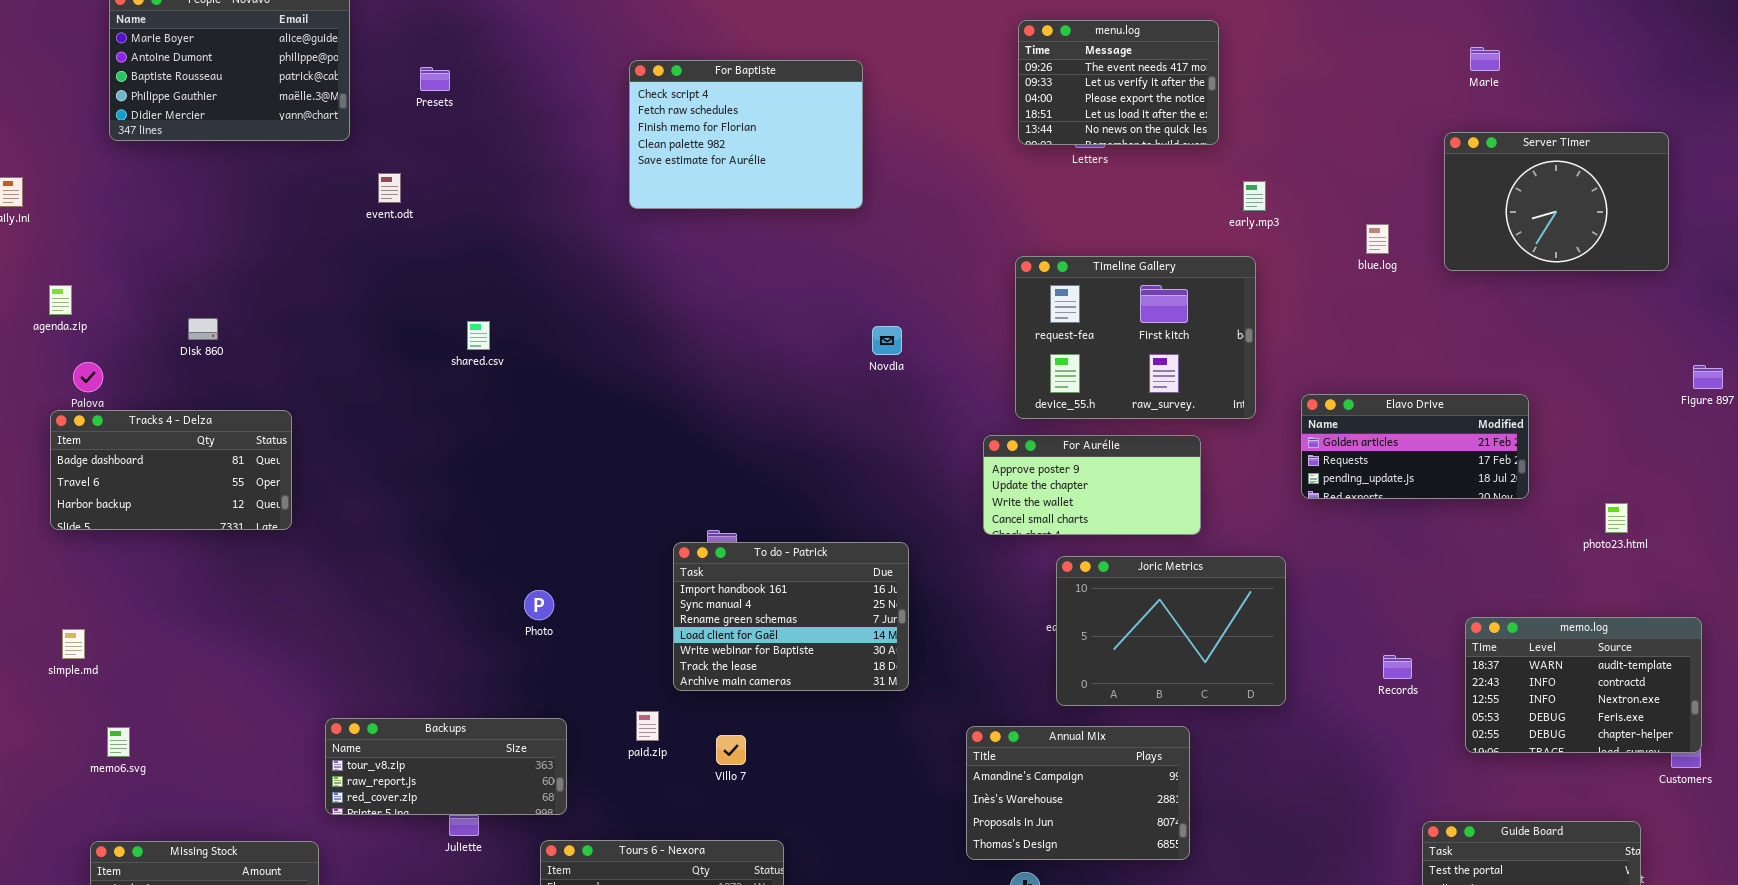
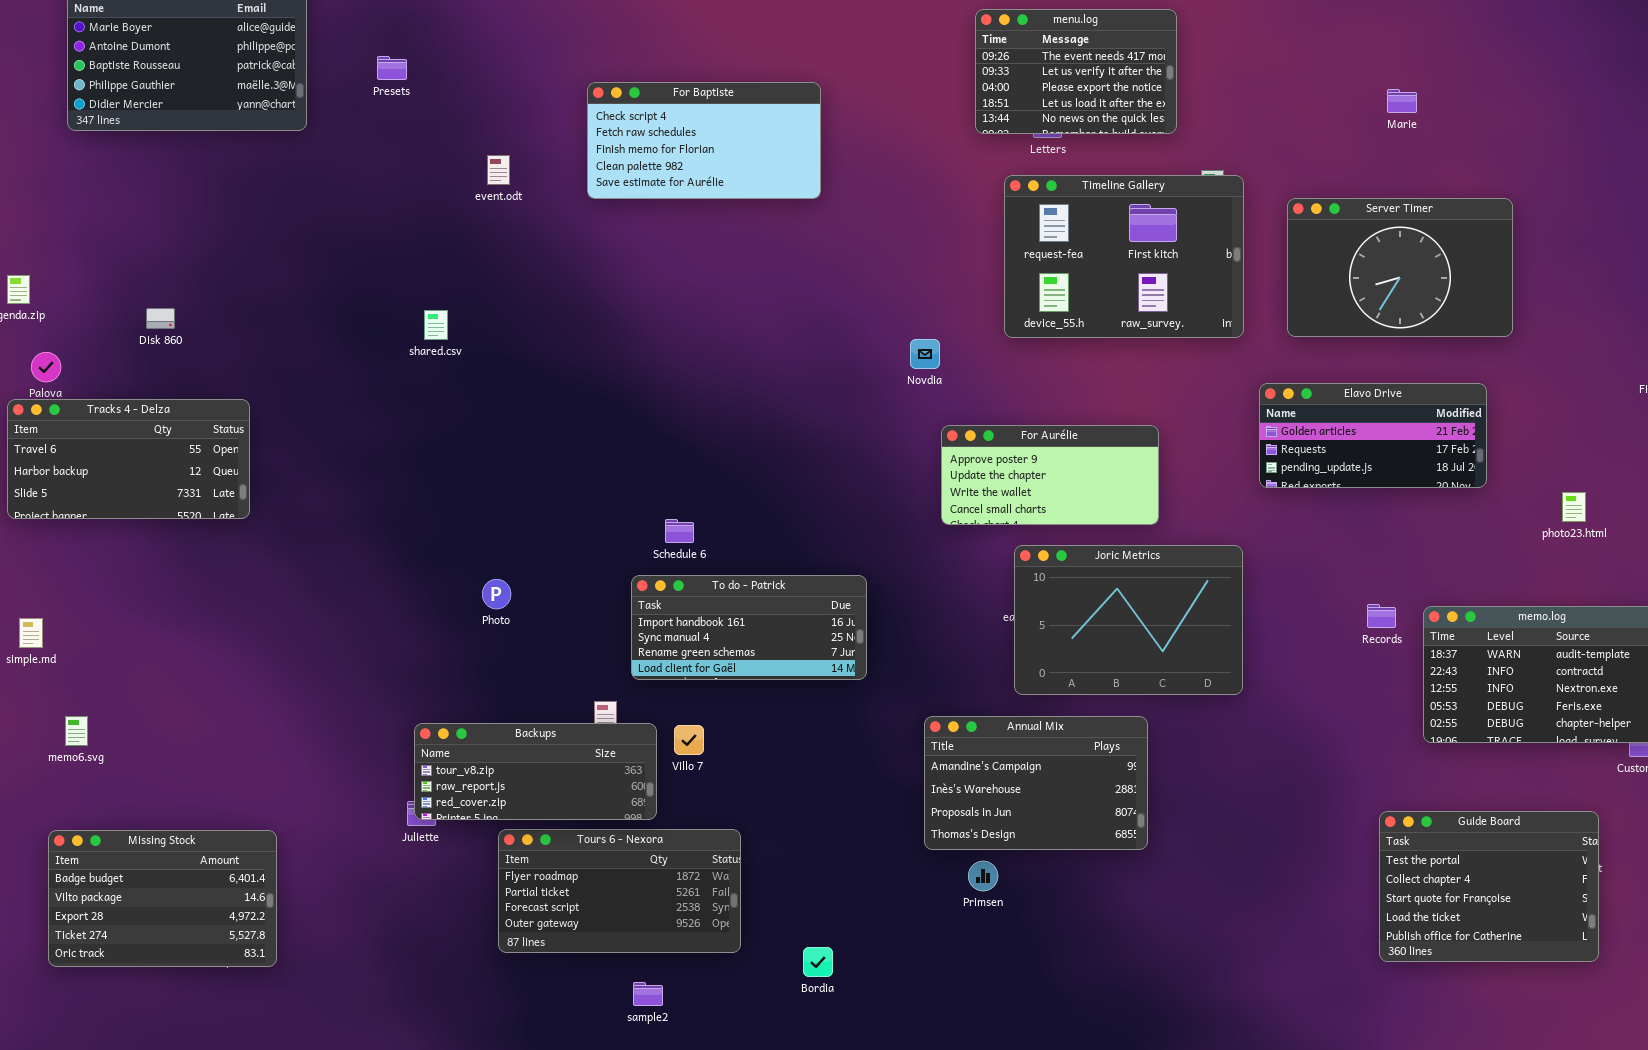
Marie: [1470,47,1500,71] -> [1387,89,1417,113], moved
For Baptiste: [629,60,863,209] -> [587,82,821,199], resized
Server Timer: [1444,132,1669,271] -> [1287,198,1513,337], moved
event.odt: [378,173,401,203] -> [487,155,510,185], moved
Timeline Gallery: [1015,256,1256,419] -> [1004,175,1244,338], moved
Novdia: [872,326,902,355] -> [910,339,940,369], moved
Tracks 4 - Delza: [50,410,292,530] -> [7,399,250,519], scrolled down 1 row
To do - Patrick: [673,542,909,691] -> [631,575,867,680], resized
Records: [1383,655,1412,679] -> [1367,604,1396,628], moved
Backups: [325,718,567,815] -> [414,723,657,820], moved

